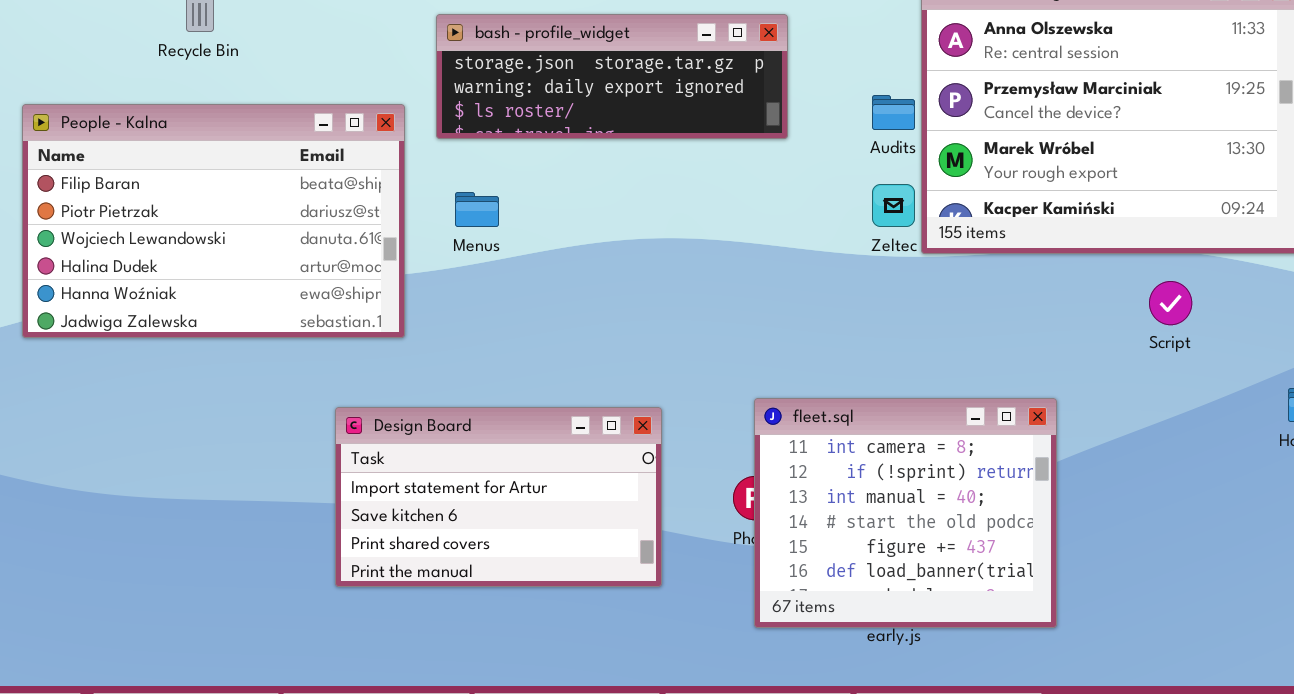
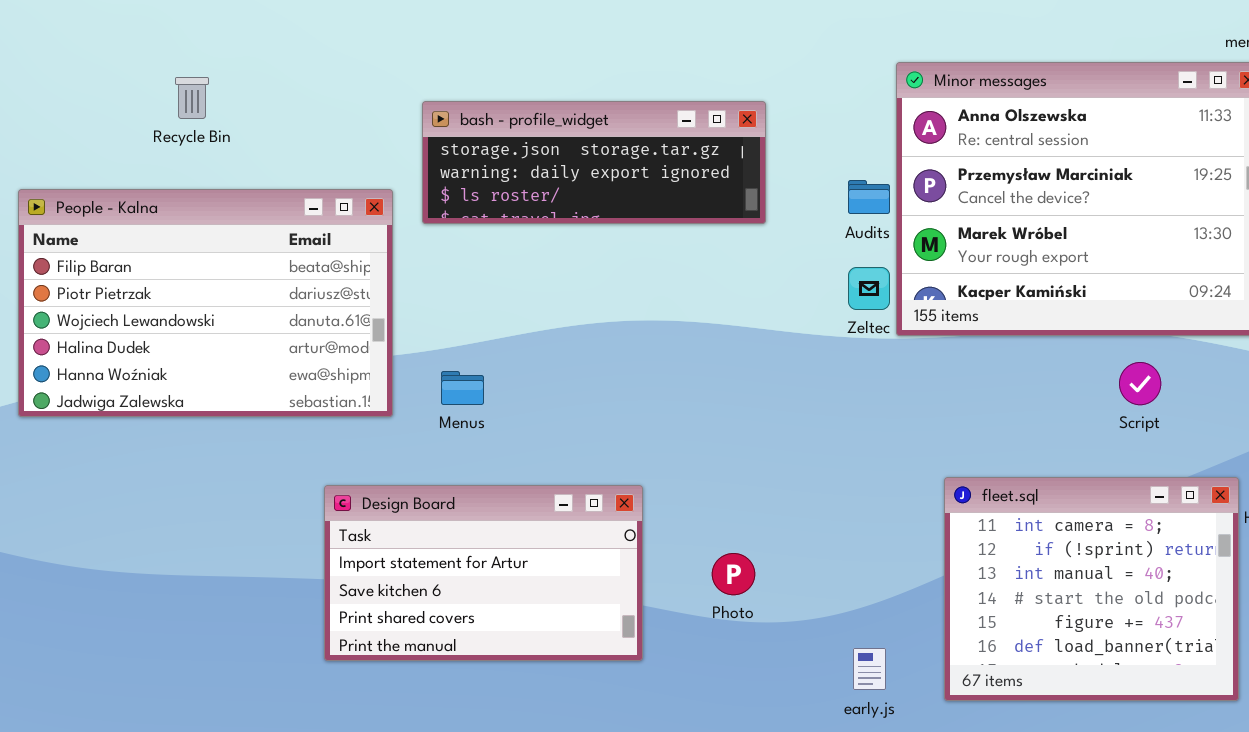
Menus: [455,192,499,227] -> [441,371,484,405], moved
fleet.sql: [754,398,1057,628] -> [944,477,1239,701], moved

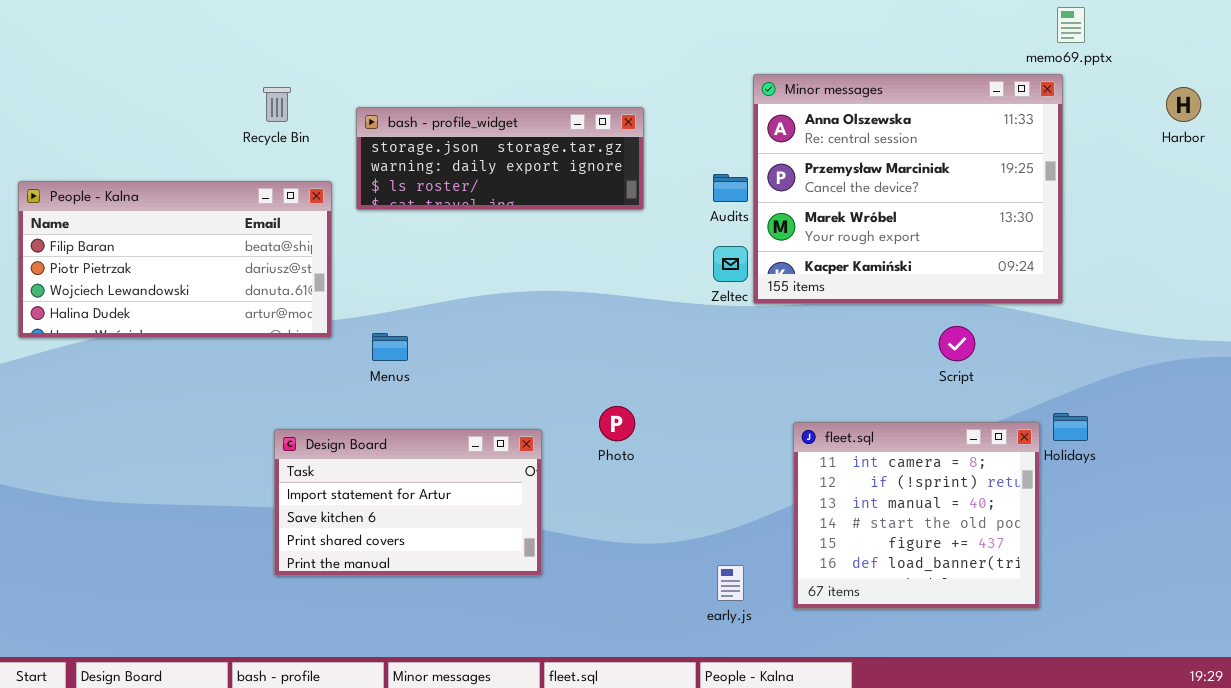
Recycle Bin: [175,77,209,119] -> [263,87,291,122], moved
People - Kalna: [18,189,393,417] -> [18,181,332,338], resized
Photo: [712,553,755,595] -> [599,406,635,441], moved

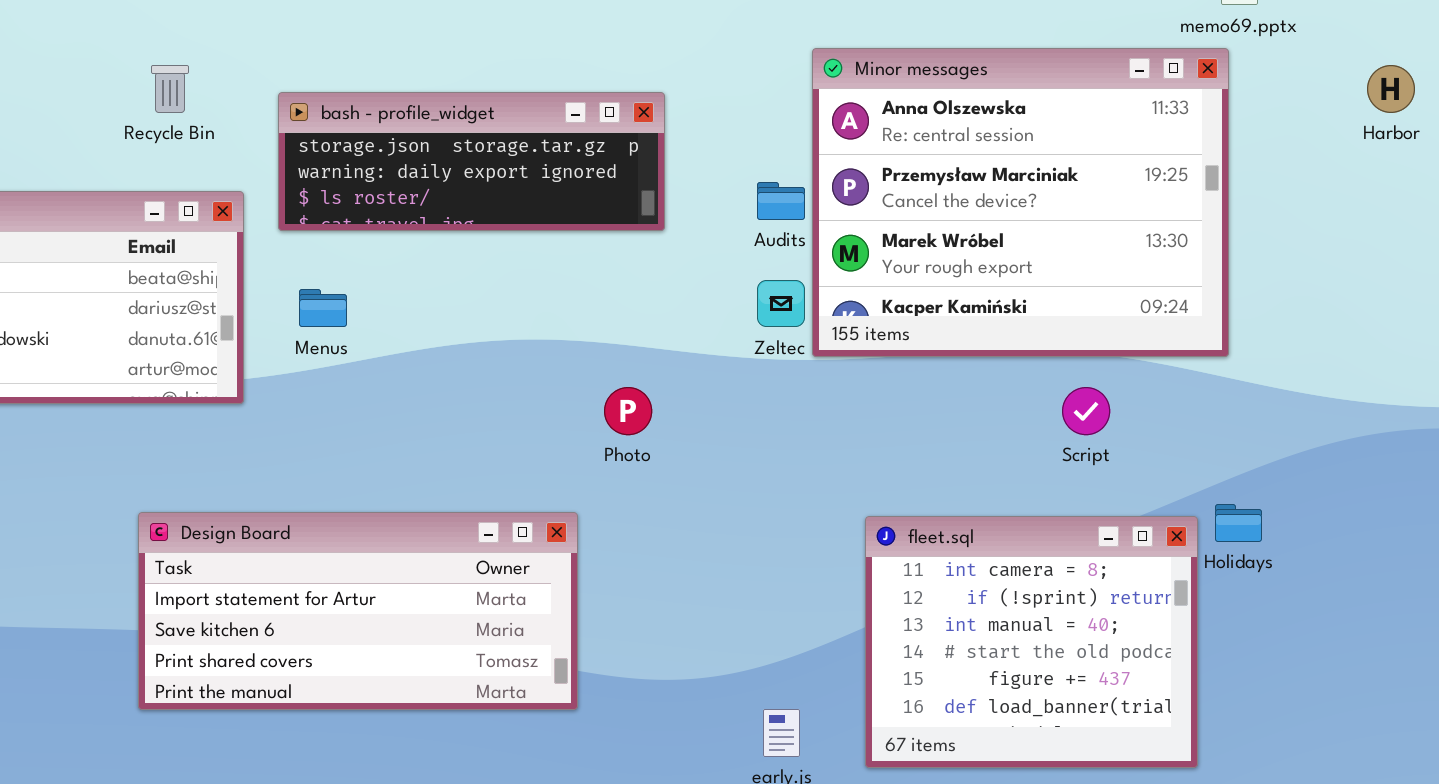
Menus: [372,333,408,361] -> [299,289,347,327], moved
Photo: [599,406,635,441] -> [604,387,652,435], moved
Design Board: [274,429,542,576] -> [138,512,578,710], moved, resized

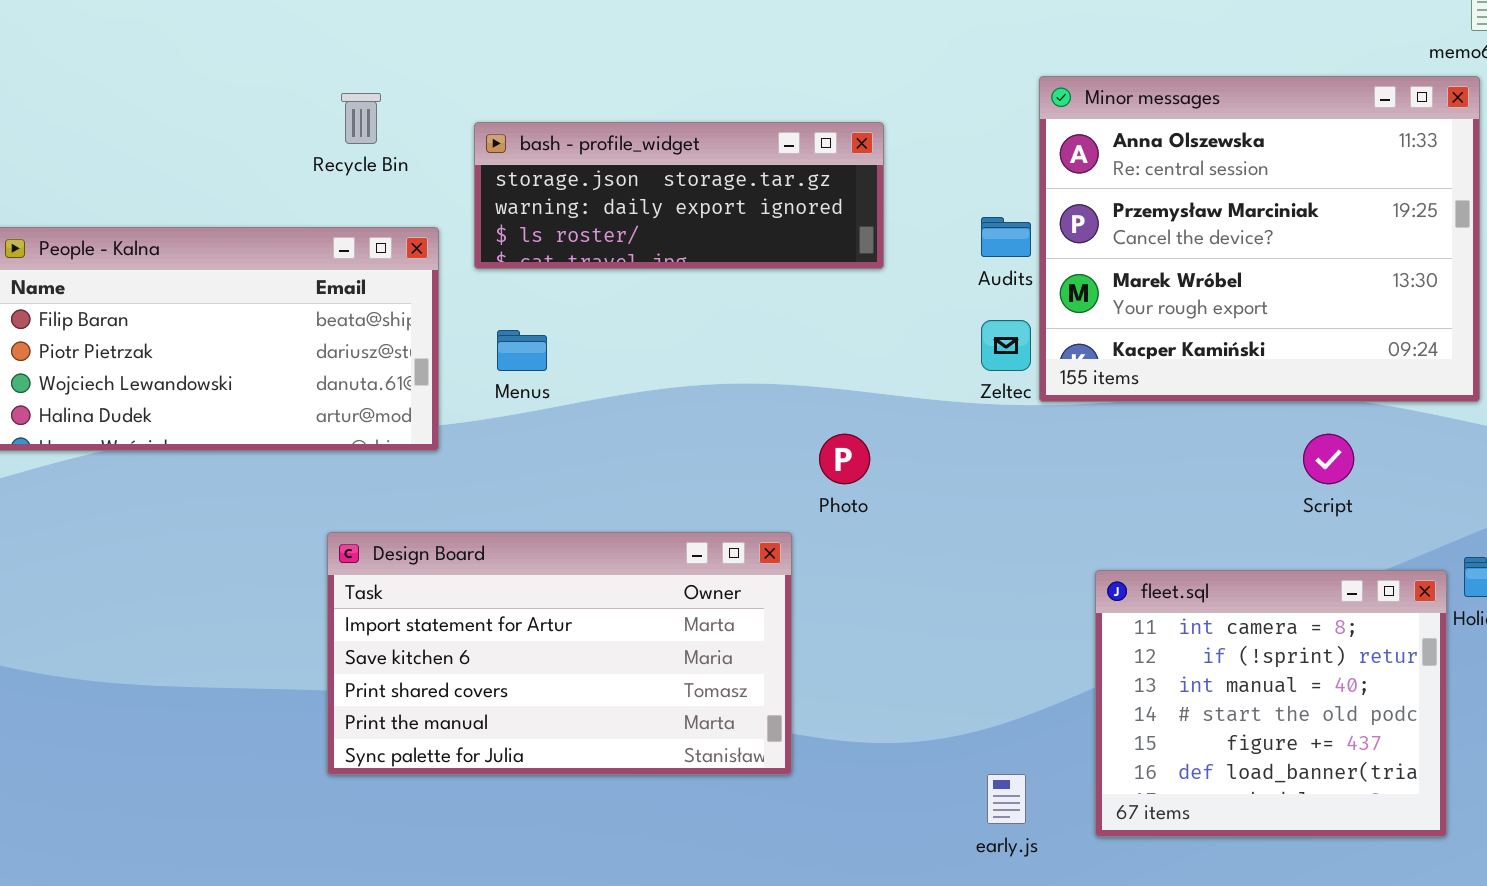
Design Board: [138,512,578,710] -> [327,532,792,775], resized

